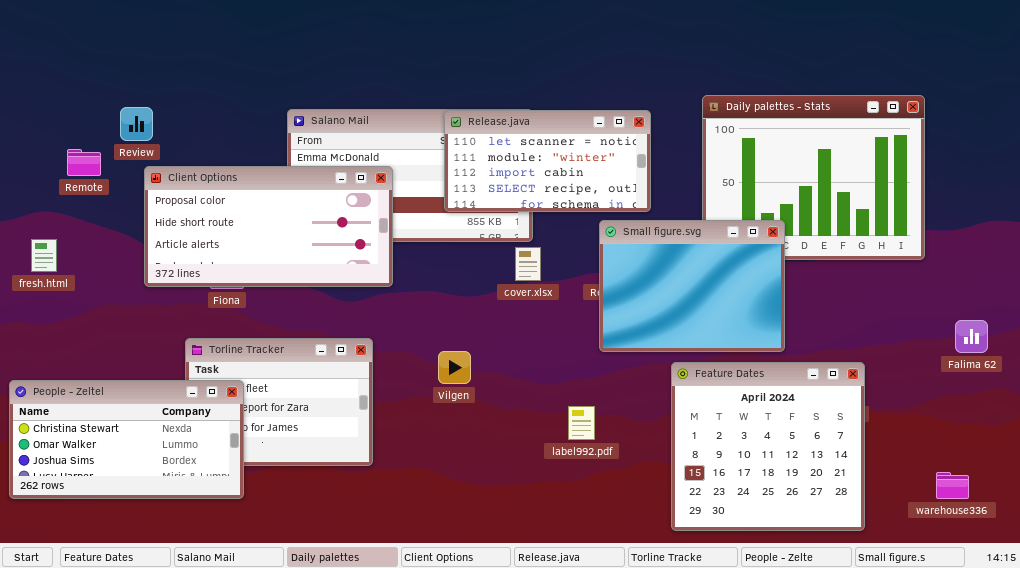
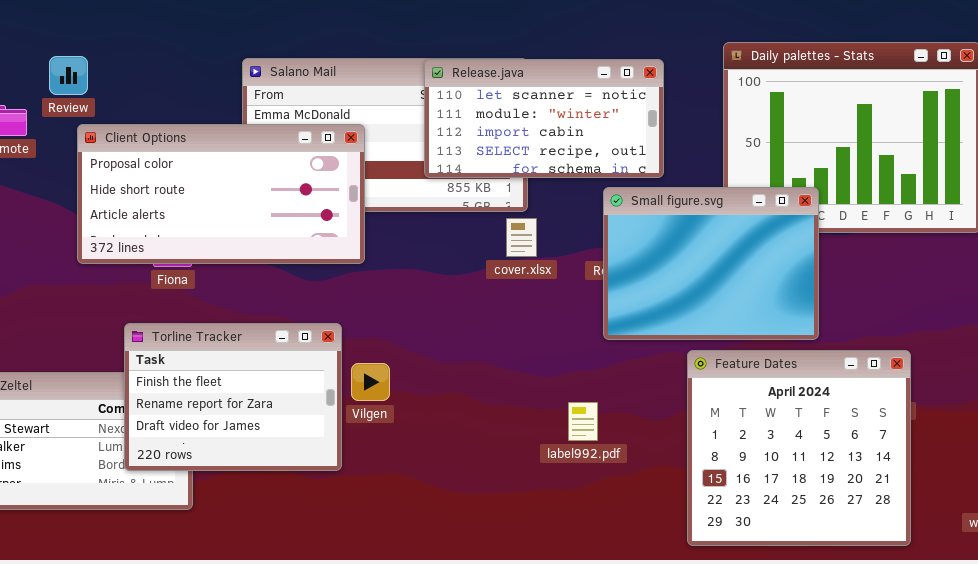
Torline Tracker: [185,338,373,466] -> [124,323,342,471], raised
Vilgen: [438,351,471,384] -> [351,363,390,401], moved

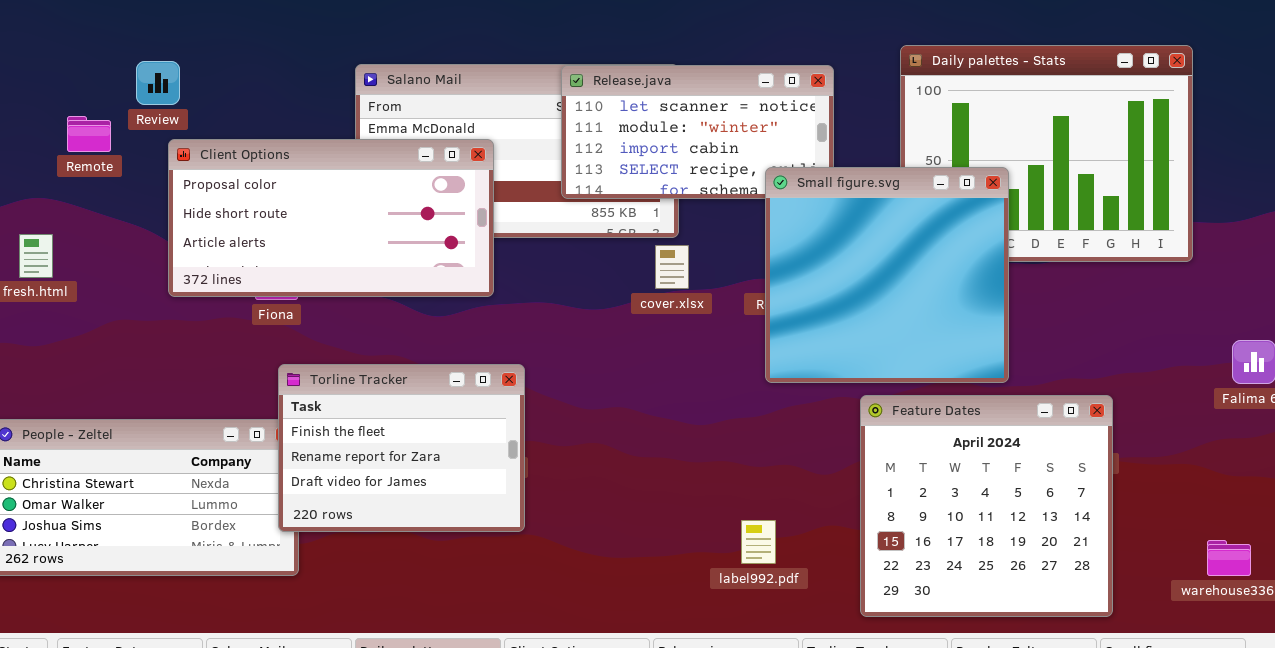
Small figure.svg: [603,187,819,340] -> [765,167,1009,383], resized
Torline Tracker: [124,323,342,471] -> [278,364,525,532], moved
label992.pdf: [568,402,598,441] -> [741,520,776,564], moved

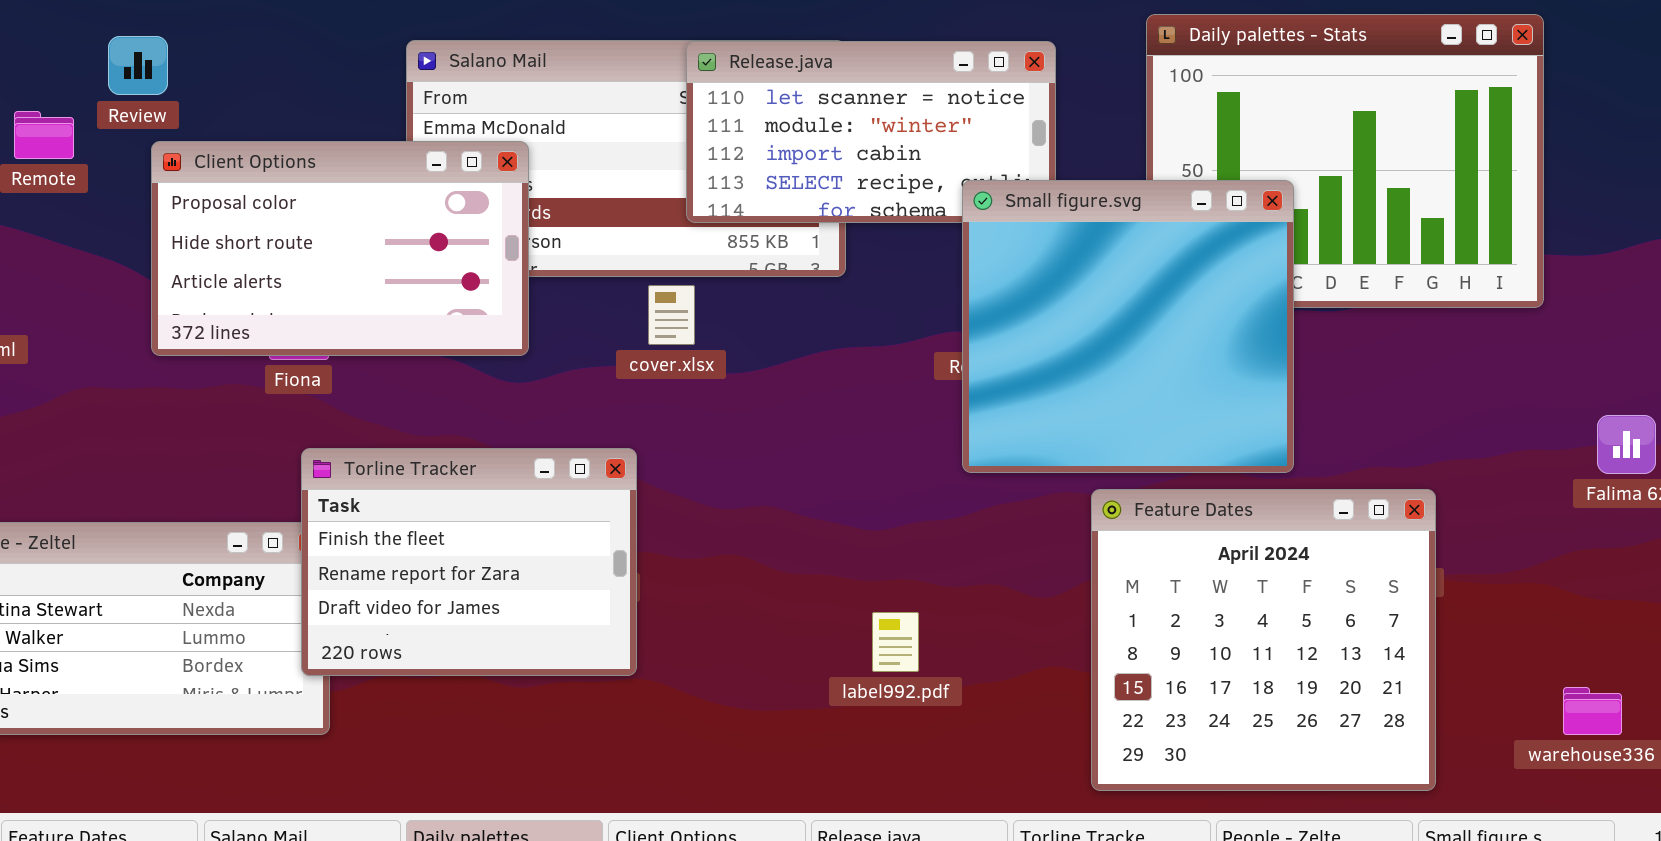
Client Options: [168,139,494,297] -> [151,141,529,356], resized
cover.xlsx: [655,245,689,289] -> [648,285,695,345], moved
label992.pdf: [741,520,776,564] -> [872,612,919,672], moved

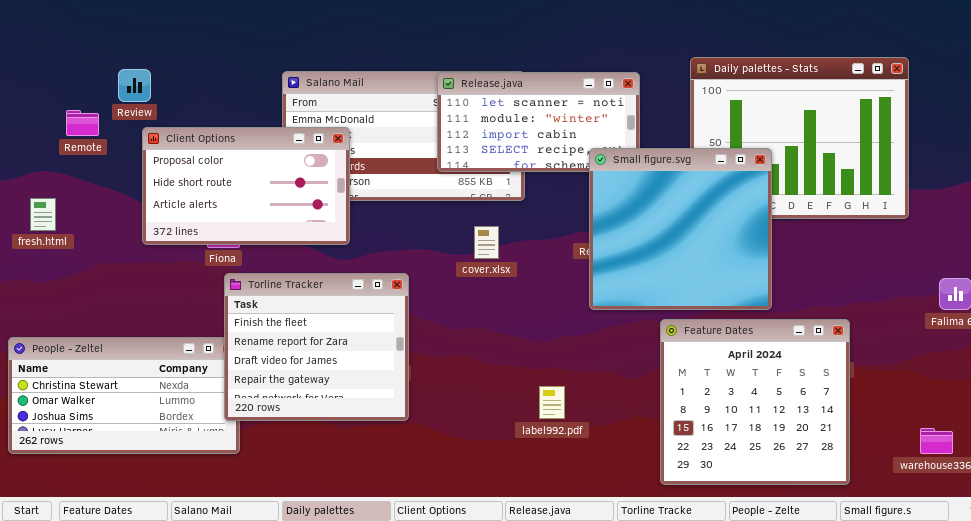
cover.xlsx: [648,285,695,345] -> [474,226,499,259], moved
Torline Tracker: [301,448,637,676] -> [224,273,409,421], resized

